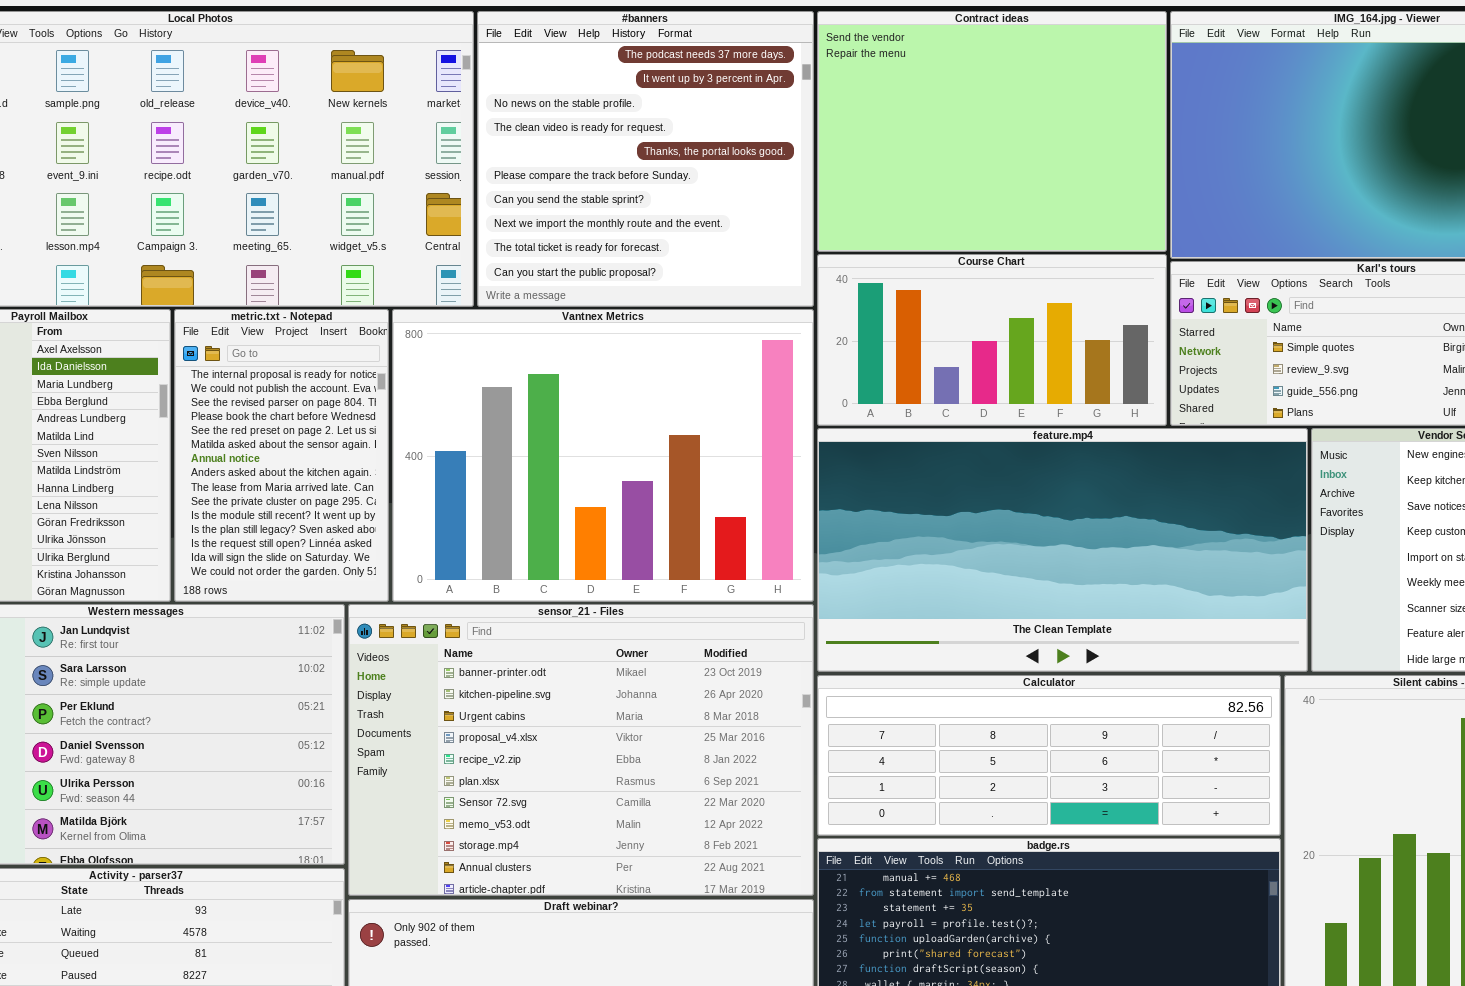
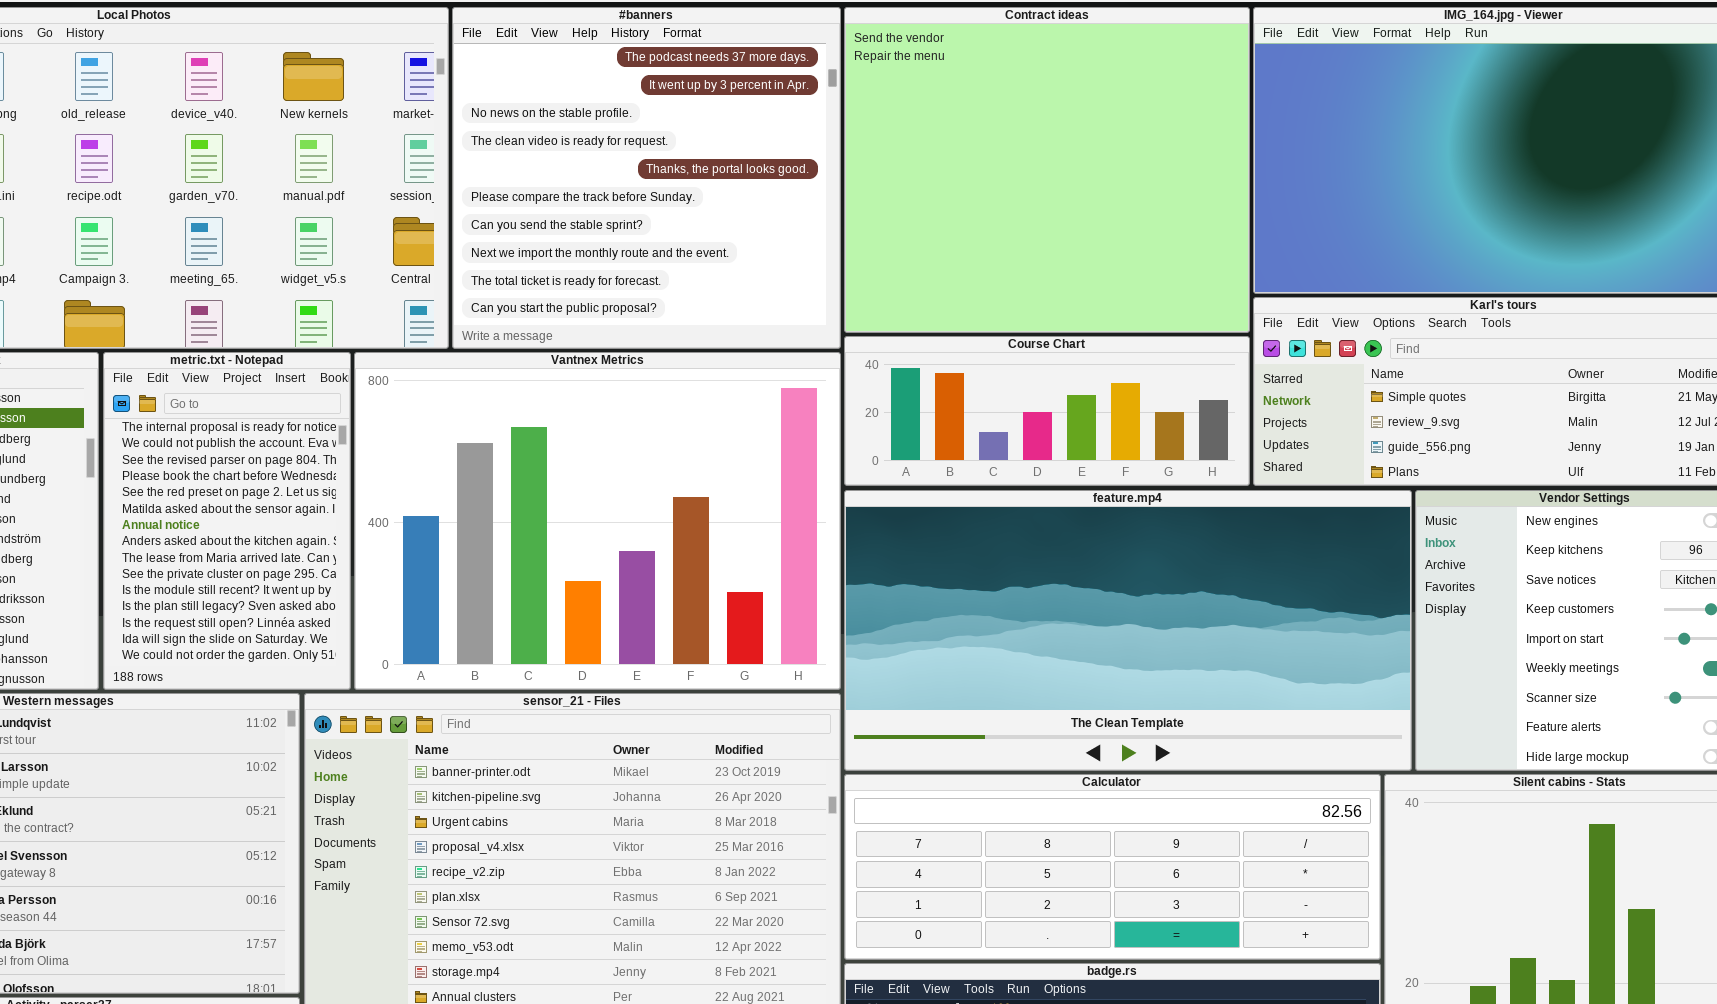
Contract ideas: [817,11,1167,252] -> [844,7,1250,333], resized
Course Chart: [817,254,1167,426] -> [844,336,1250,486], resized

